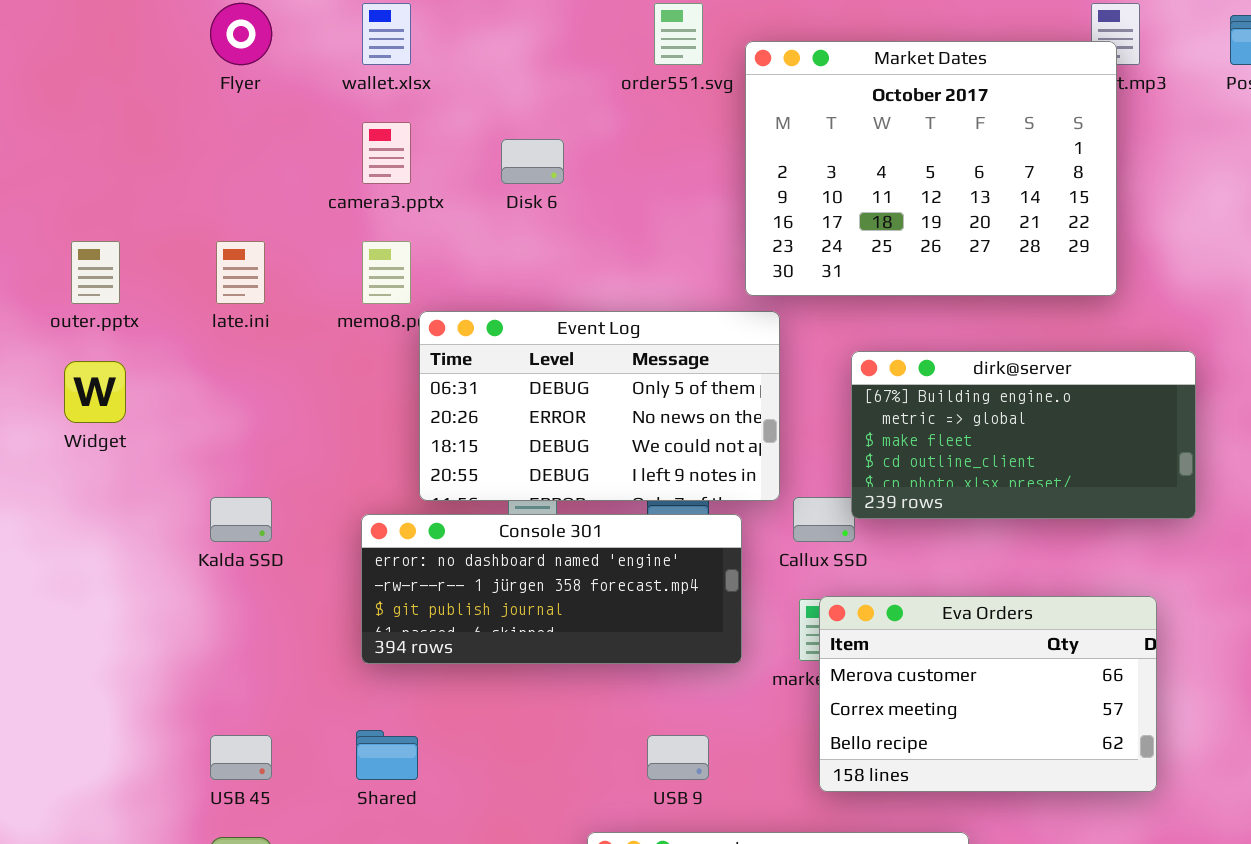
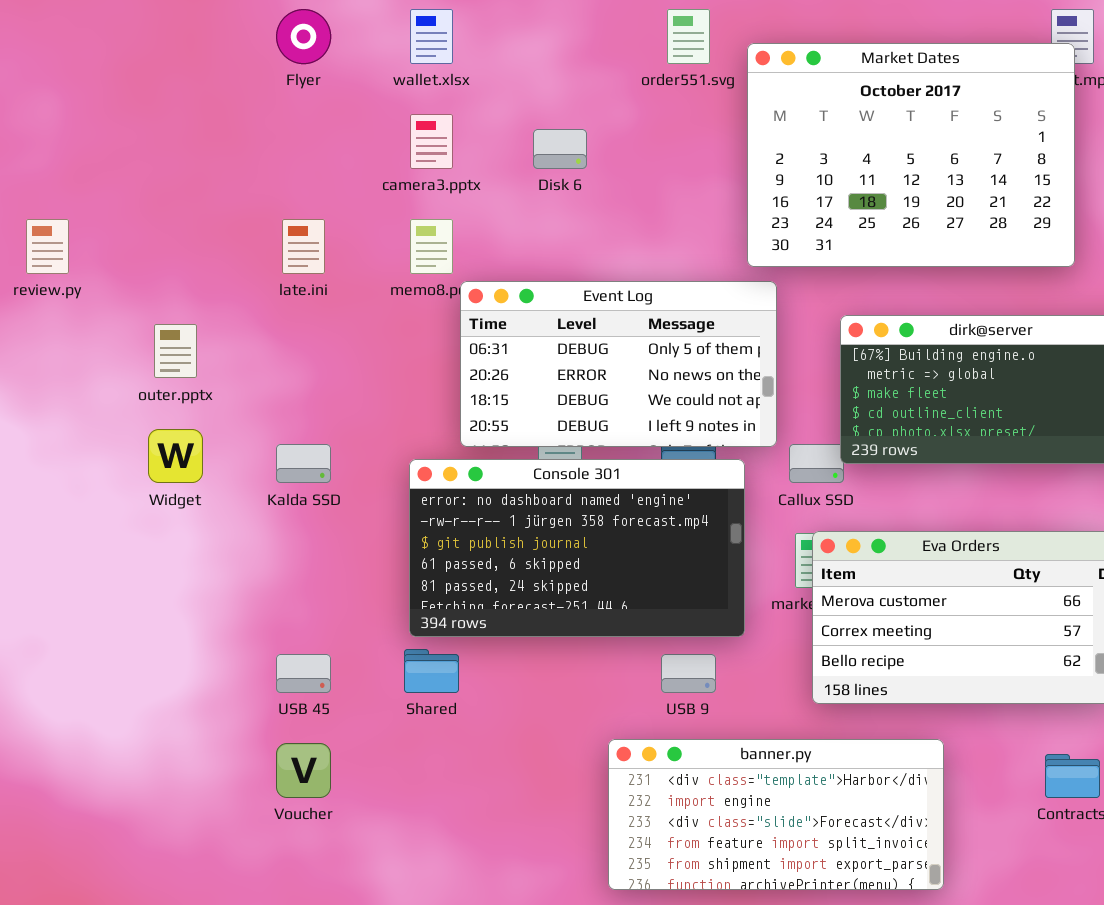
outer.pptx: [71,241,120,304] -> [154,324,197,378], moved
Widget: [64,361,126,423] -> [148,429,203,483], moved
Console 301: [361,514,742,664] -> [409,459,745,637], resized

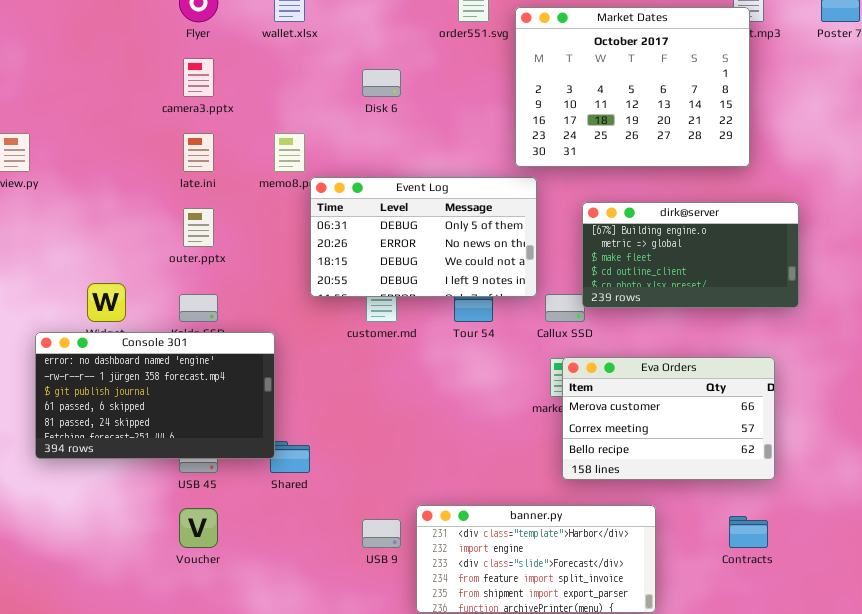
camera3.pptx: [410,114,453,169] -> [183,58,214,97], moved
outer.pptx: [154,324,197,378] -> [183,208,214,247], moved
Console 301: [409,459,745,637] -> [35,332,275,459], moved
USB 9: [661,654,716,693] -> [362,519,401,548], moved

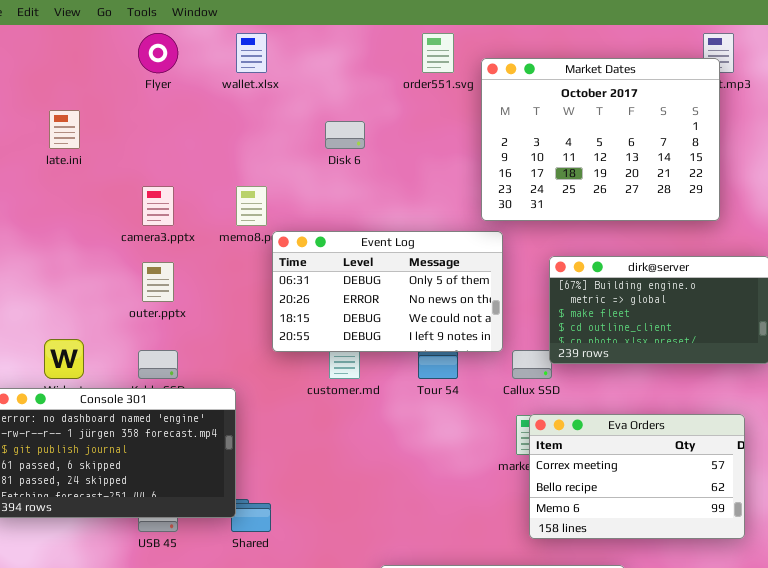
camera3.pptx: [183,58,214,97] -> [142,186,174,226], moved
late.ini: [183,133,214,172] -> [49,110,80,149], moved
Eva Orders: [562,357,775,480] -> [529,414,745,539], scrolled down 1 row

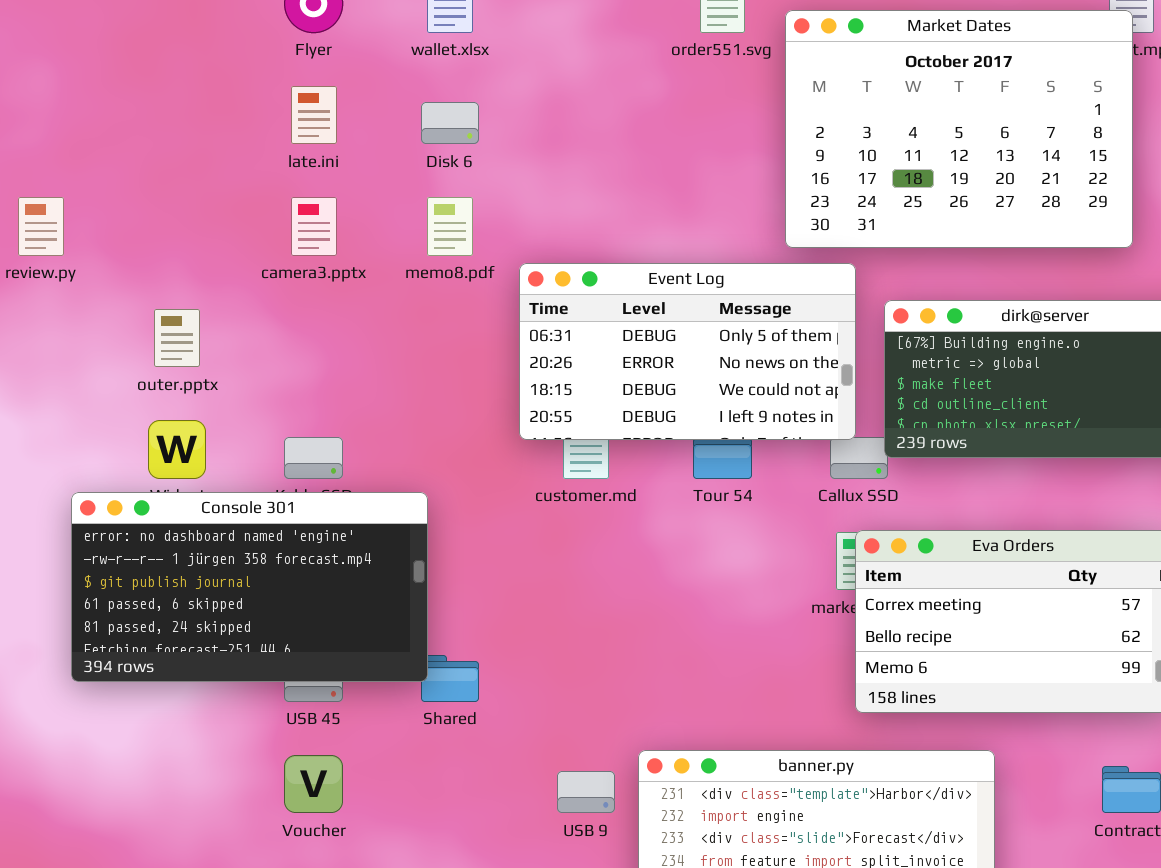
late.ini: [49,110,80,149] -> [291,86,337,144], moved
Disk 6: [325,121,365,149] -> [421,102,479,144], moved
Event Log: [272,231,503,352] -> [519,263,856,440], moved
outer.pptx: [142,262,174,302] -> [154,309,200,367], moved

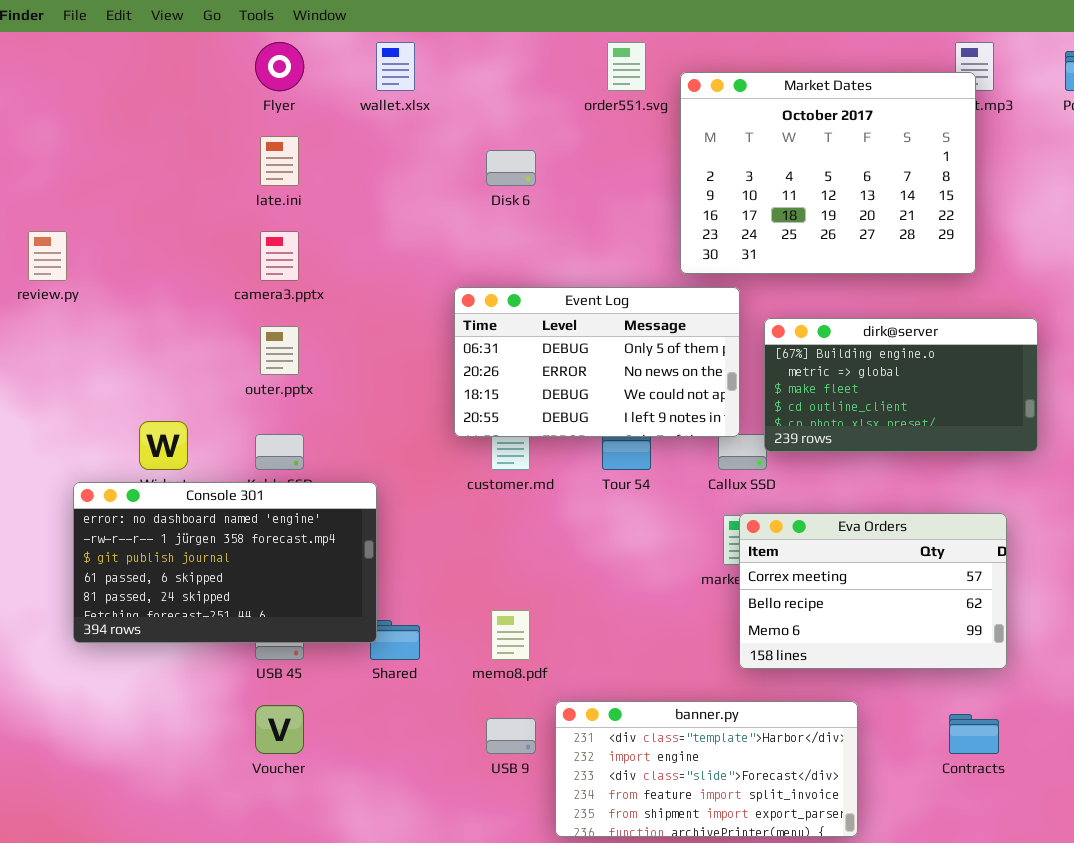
Disk 6: [421,102,479,144] -> [486,150,536,186], moved
memo8.pdf: [427,197,473,256] -> [491,610,530,660], moved
outer.pptx: [154,309,200,367] -> [260,326,299,375], moved

